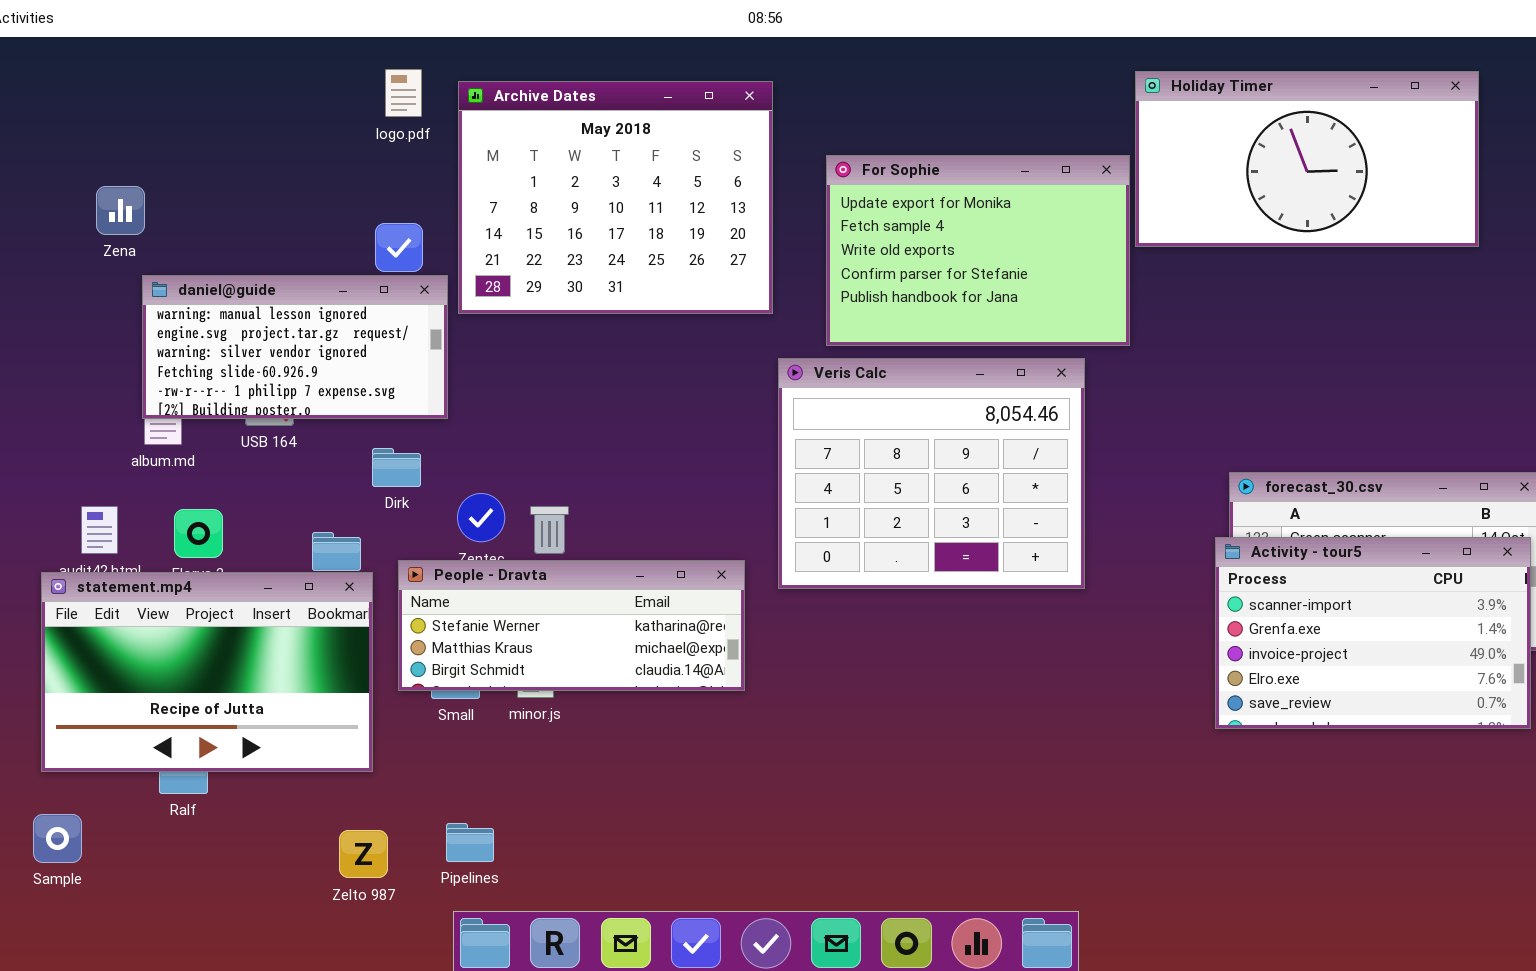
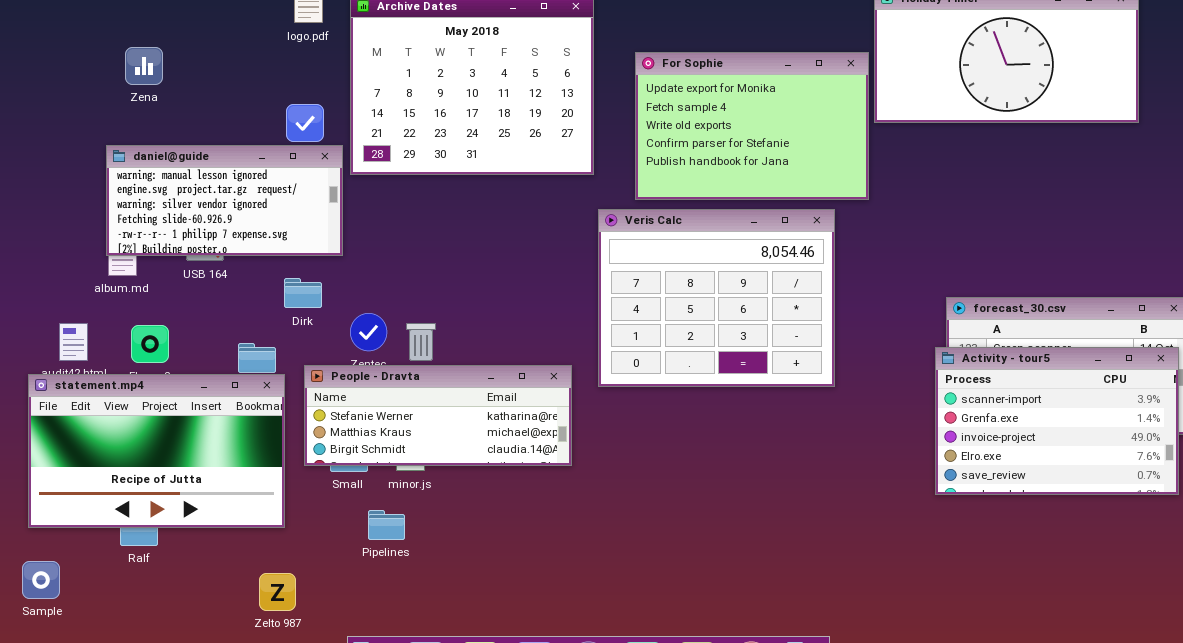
Zena: [96,186,145,235] -> [125,47,163,85], moved
Pipelines: [446,823,494,862] -> [368,510,405,540], moved

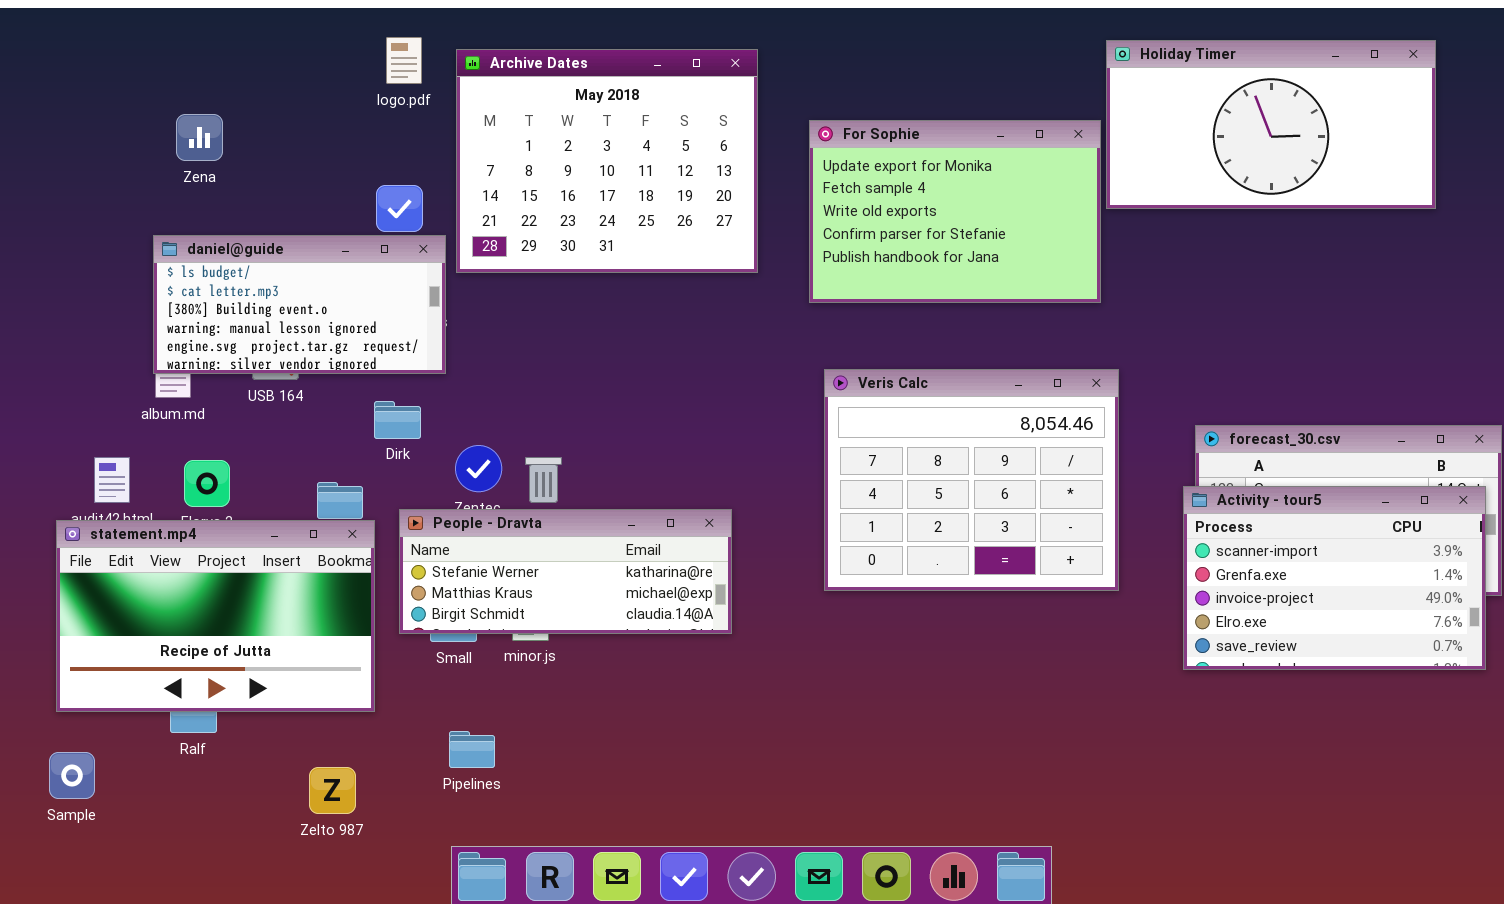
daniel@guide: [106,145,343,256] -> [153,235,446,374], scrolled up 3 rows
Veris Calc: [598,209,835,387] -> [824,369,1119,591], moved
Pipelines: [368,510,405,540] -> [449,731,495,768], moved
Zelto 987: [259,573,296,611] -> [309,767,356,814], moved

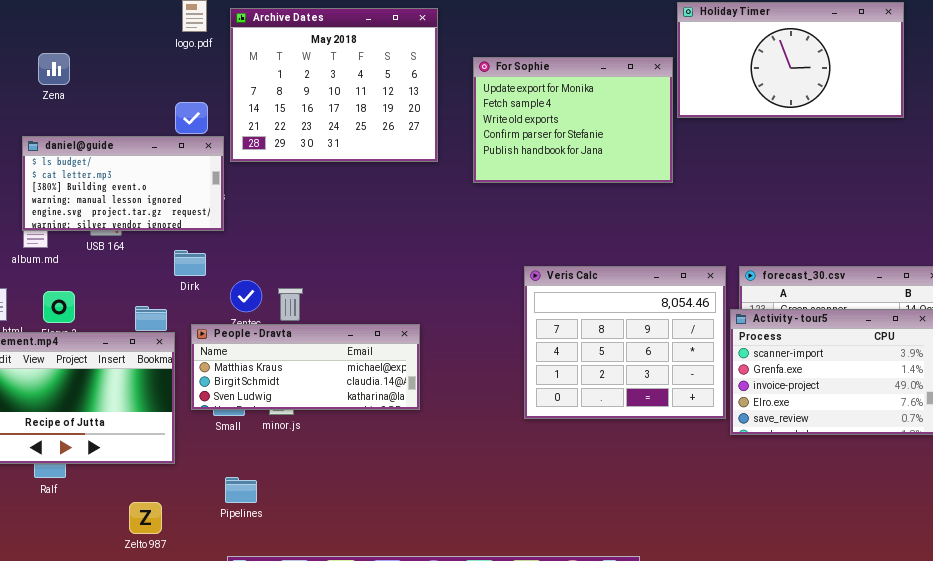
Veris Calc: [824,369,1119,591] -> [524,266,726,419], moved
People - Dravta: [399,509,732,634] -> [191,324,420,410], scrolled down 1 row

